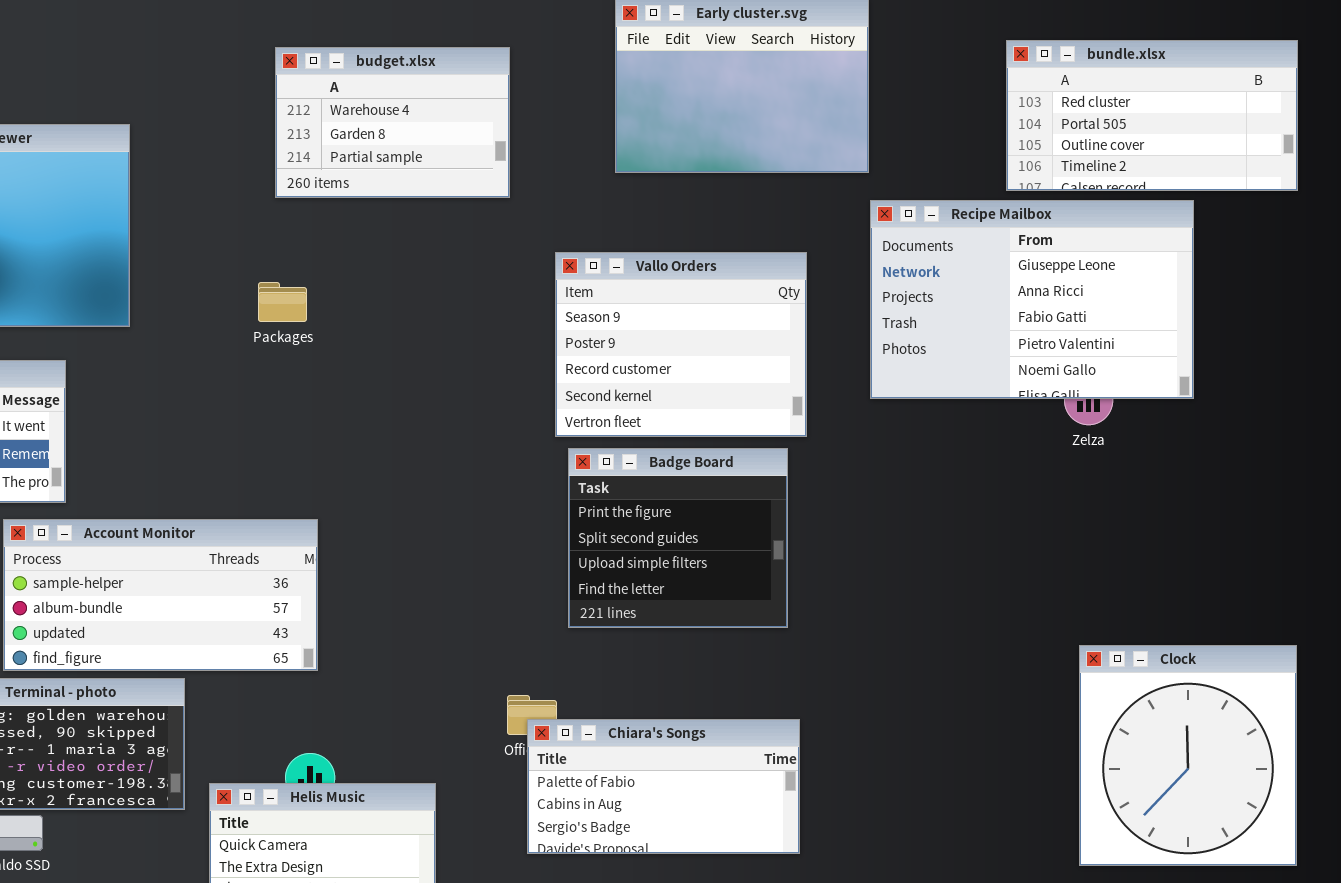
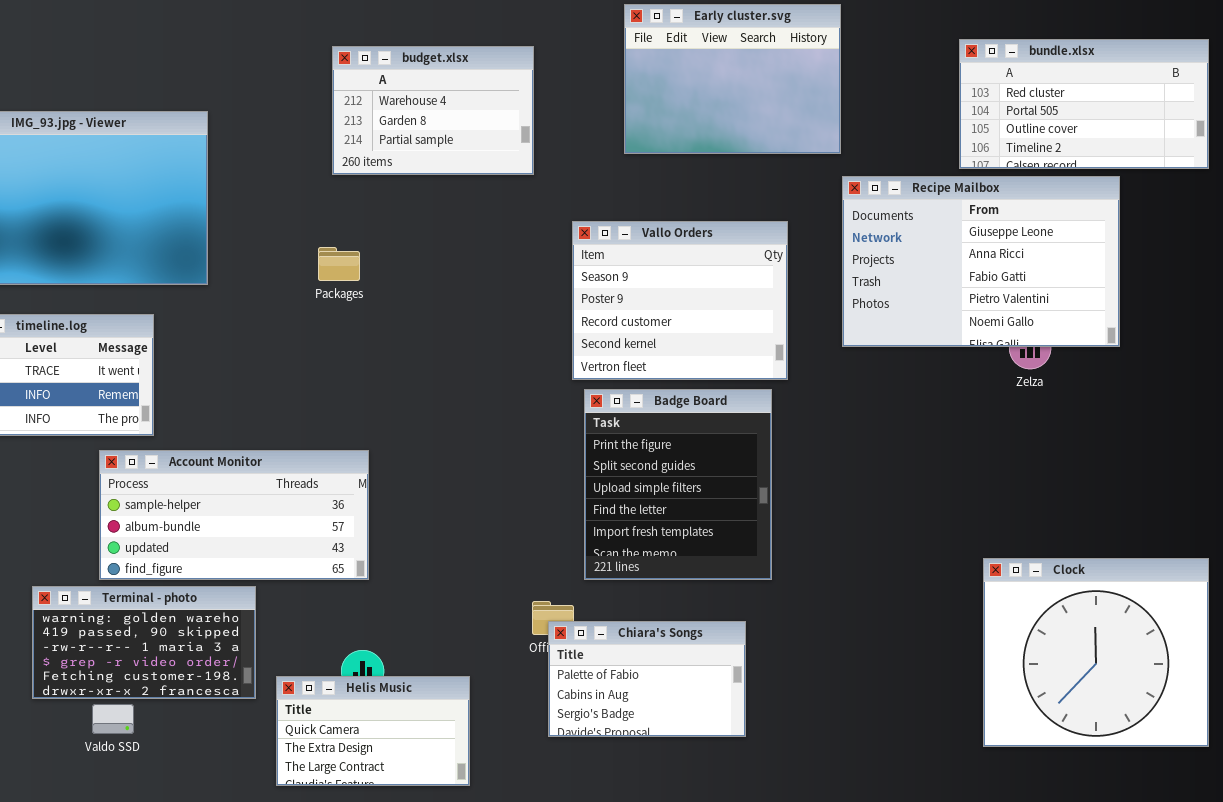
Badge Board: [568,448,788,628] -> [584,389,772,580], resized
Clock: [1079,645,1297,866] -> [983,558,1209,747], resized
Chiara's Songs: [527,719,800,854] -> [548,621,746,737], resized

